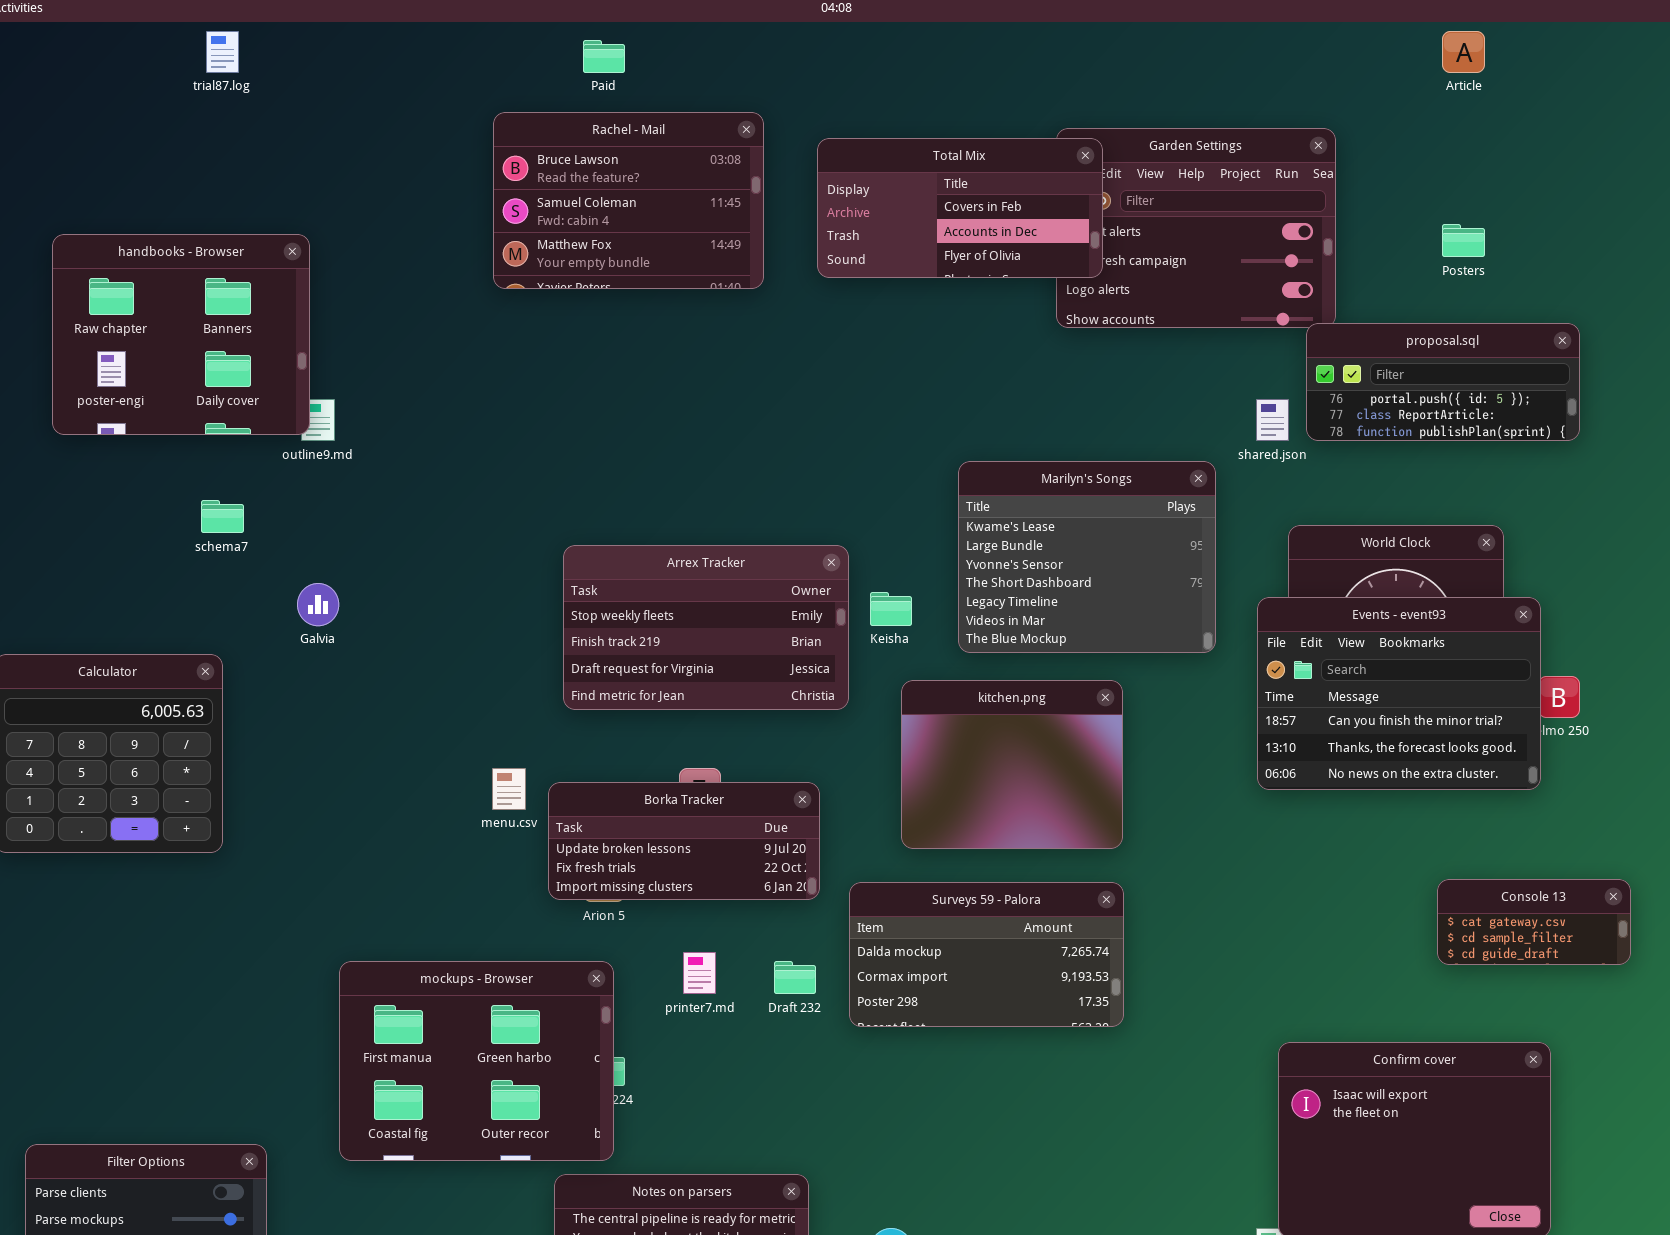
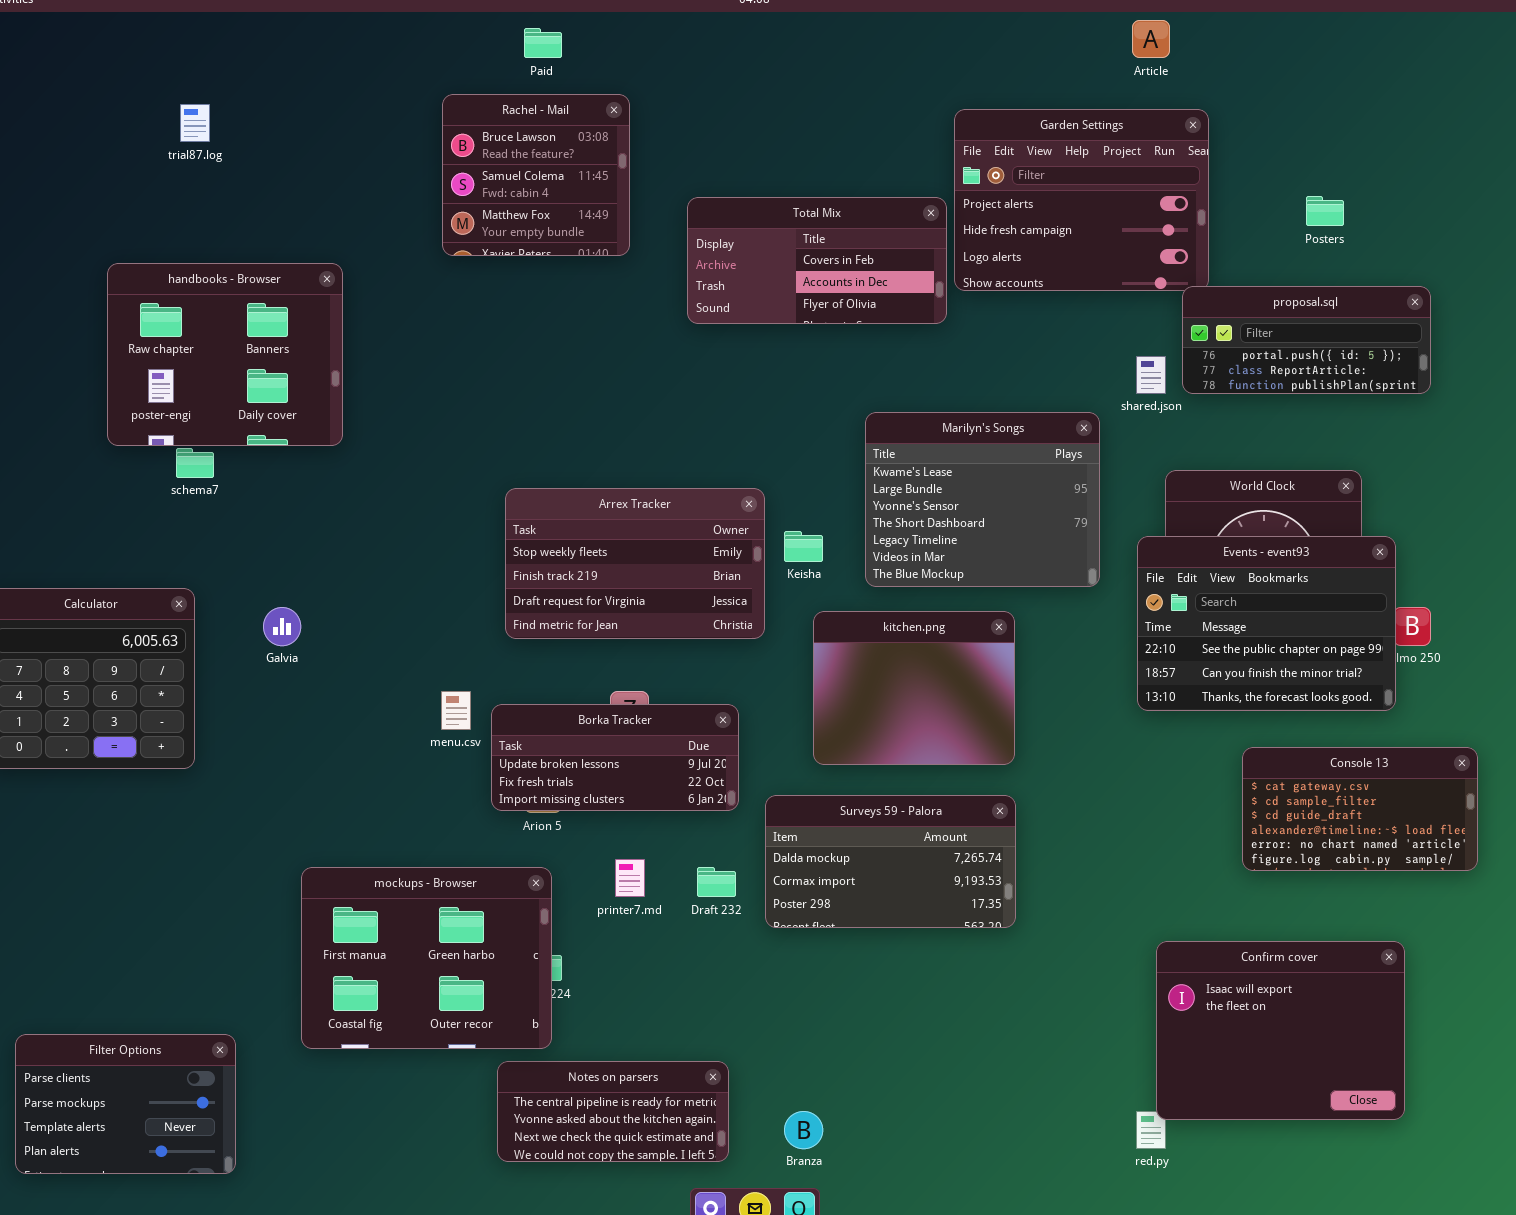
trial87.log: [206,31,239,73] -> [180,104,210,142], moved
Article: [1442,31,1485,73] -> [1132,20,1170,58], moved
Rachel - Mail: [493,112,764,289] -> [442,94,630,256], resized
Total Mix: [817,138,1103,278] -> [687,197,947,324], moved
handbooks - Browser: [52,234,310,435] -> [107,263,343,446], moved
Galvia: [297,583,339,626] -> [263,607,301,646], moved
Events - event93: [1257,597,1541,790] -> [1137,536,1396,711], scrolled up 1 row
Console 13: [1437,879,1631,965] -> [1242,747,1478,871], resized

